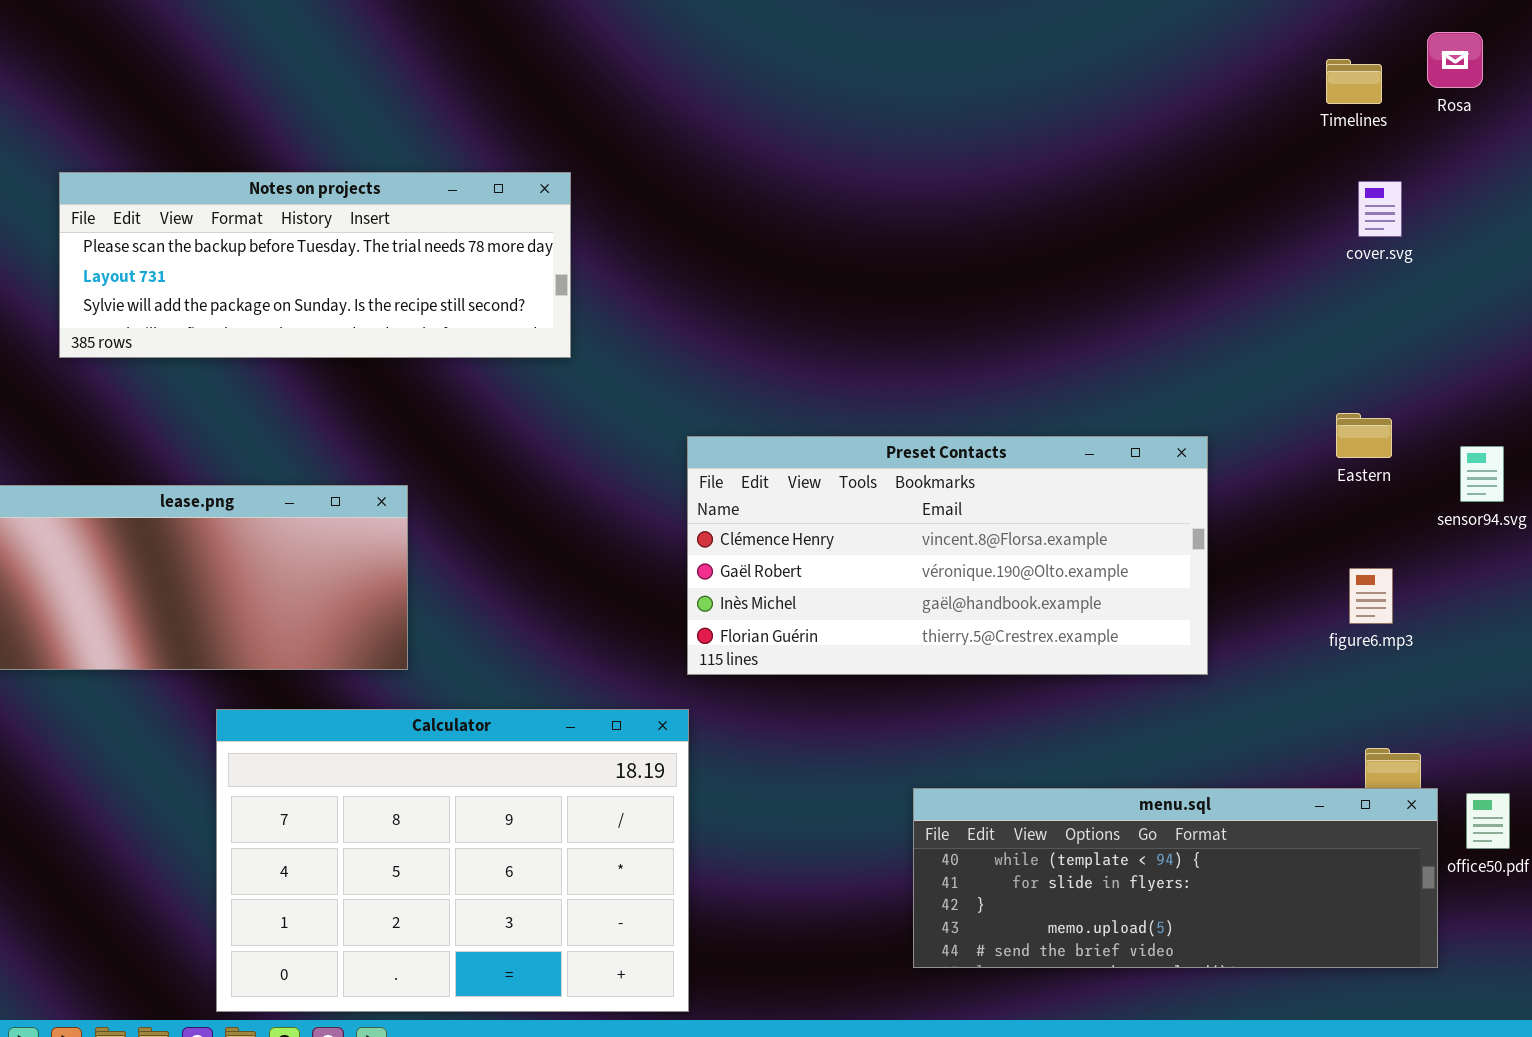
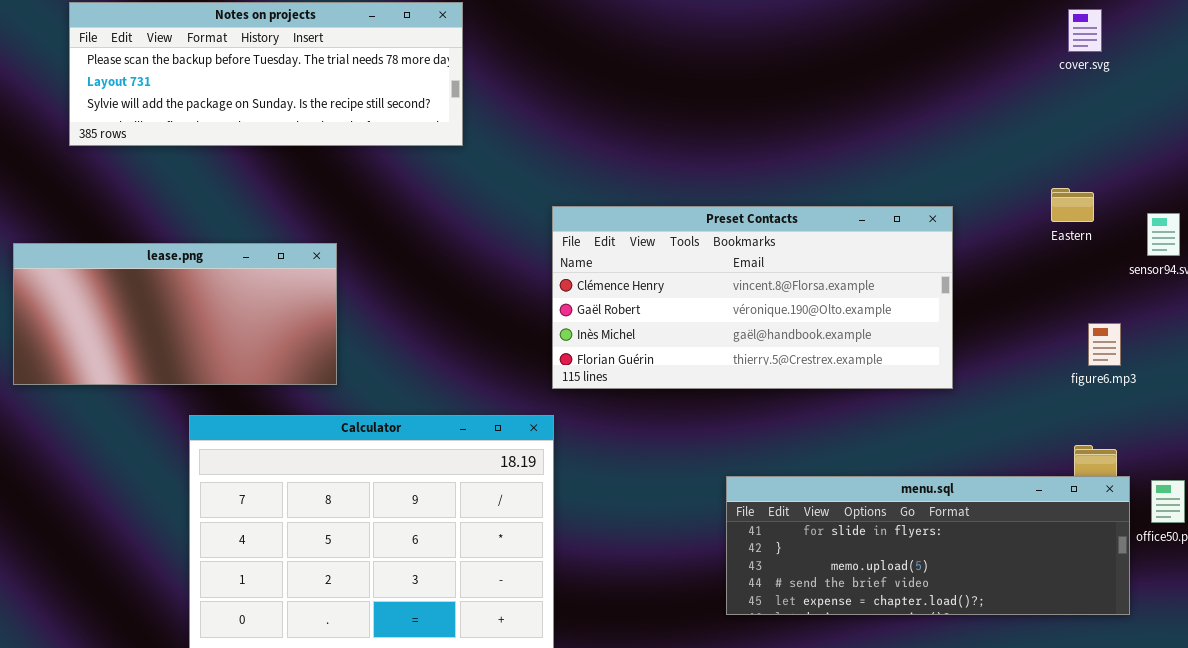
figure6.mp3: [1349,568,1393,624] -> [1088,323,1121,366], moved
menu.sql: [913,788,1438,968] -> [726,476,1130,615], scrolled down 1 row

